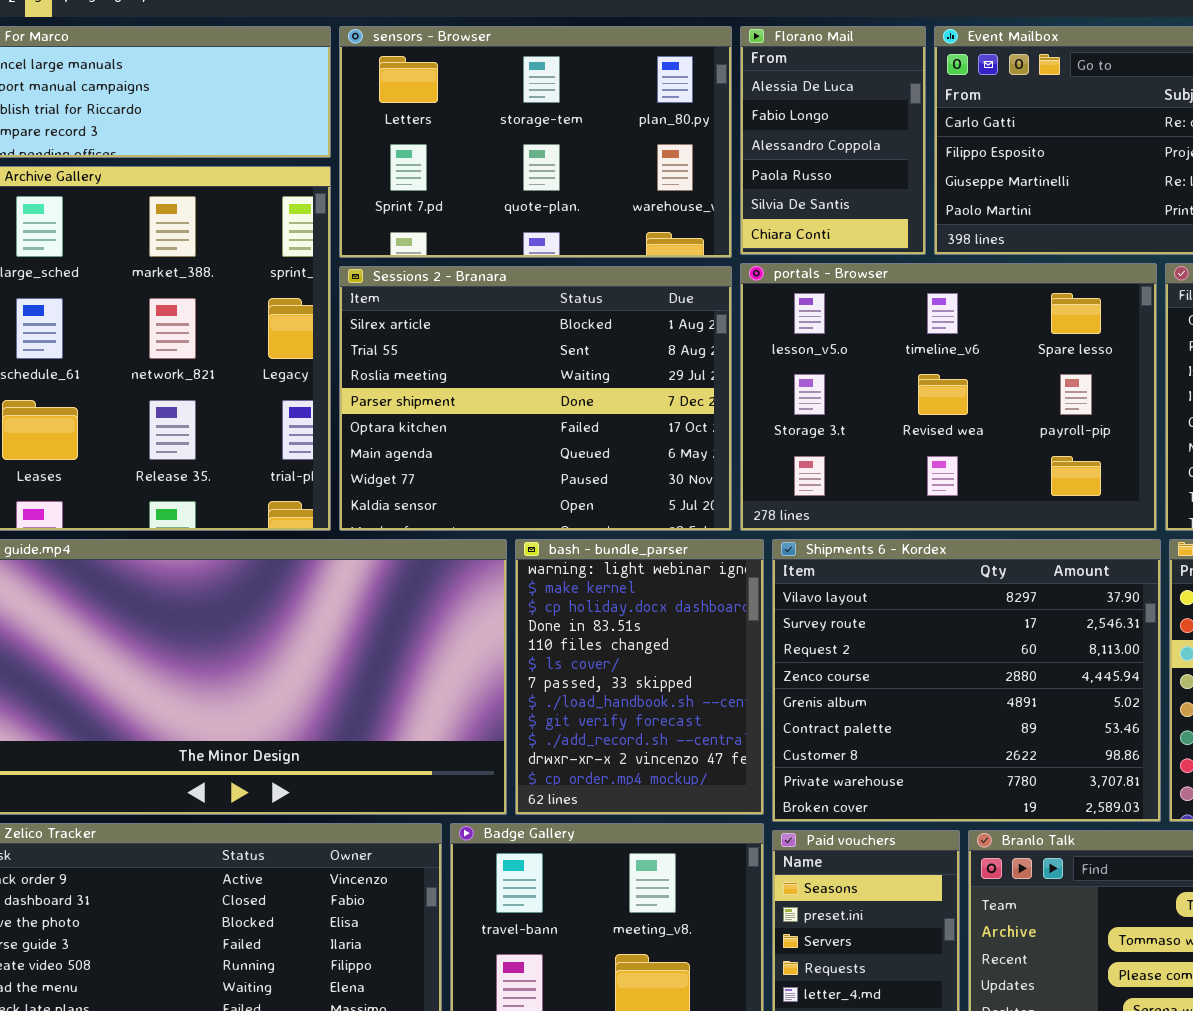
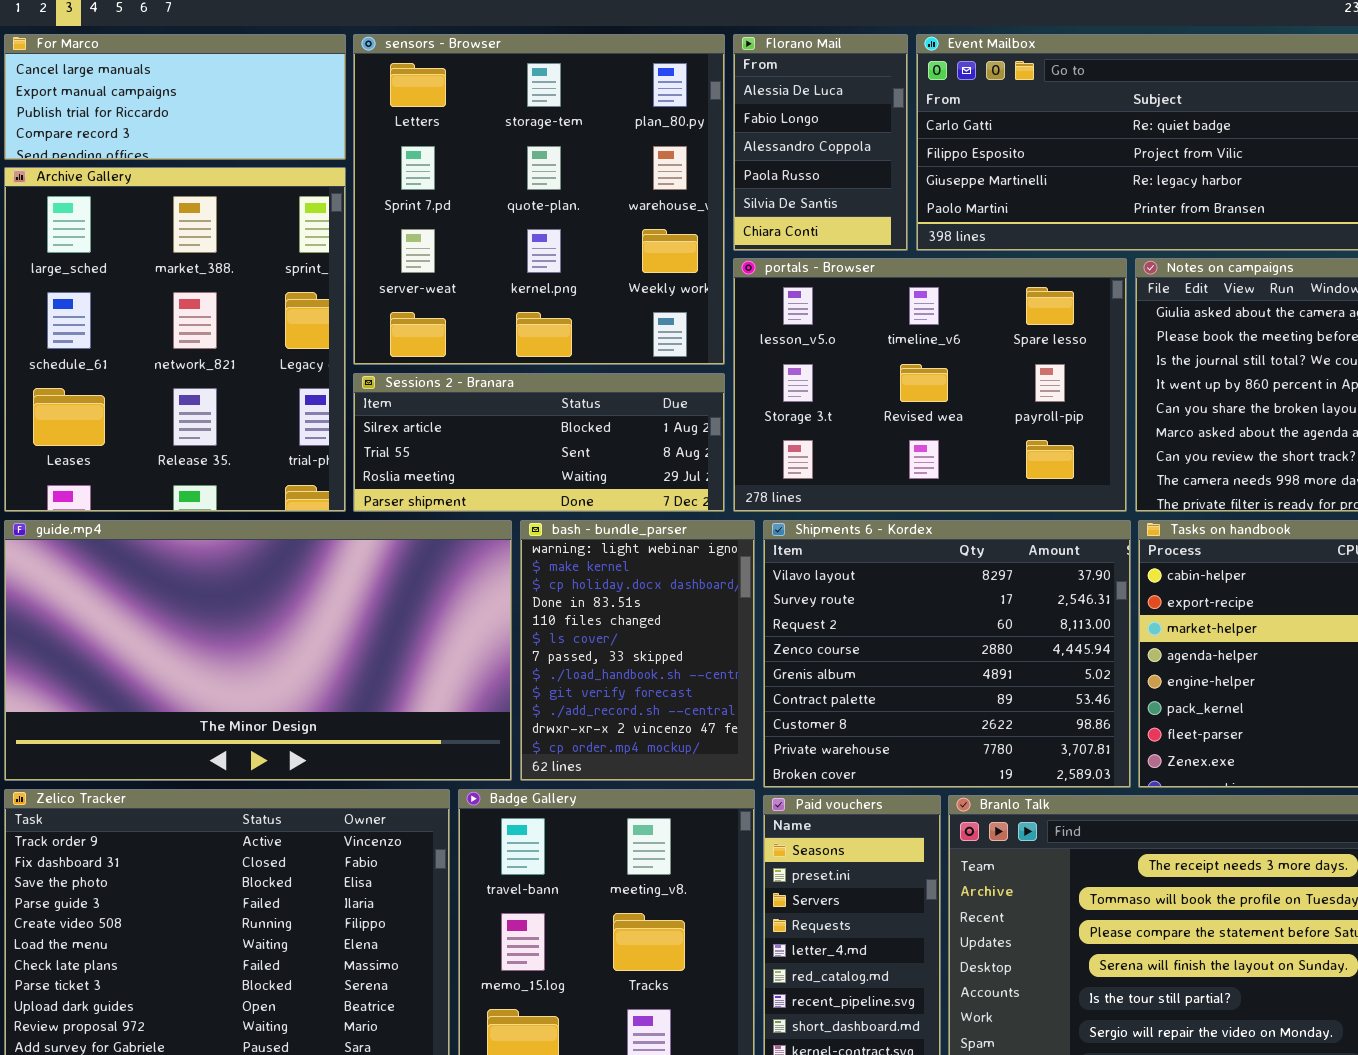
sensors - Browser: [339,26,732,258] -> [353,34,725,365], resized
Sessions 2 - Branara: [339,266,732,531] -> [353,373,725,512], resized

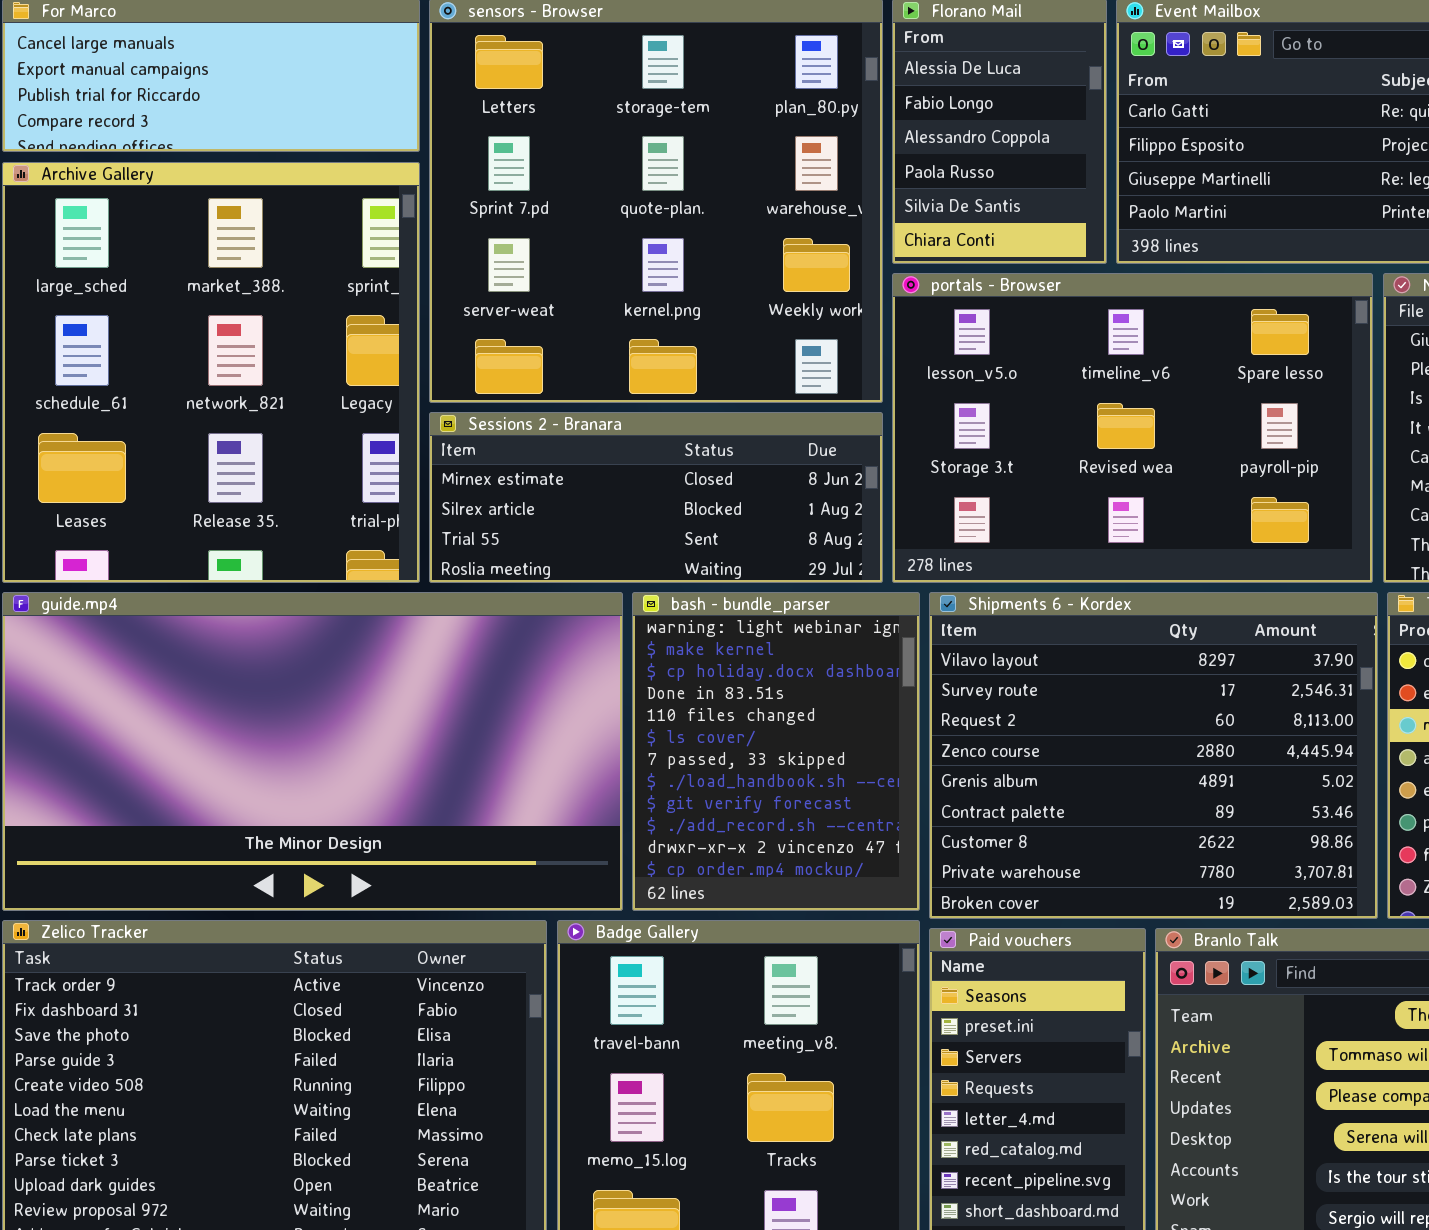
Sessions 2 - Branara: [353,373,725,512] -> [429,412,883,583], scrolled up 1 row

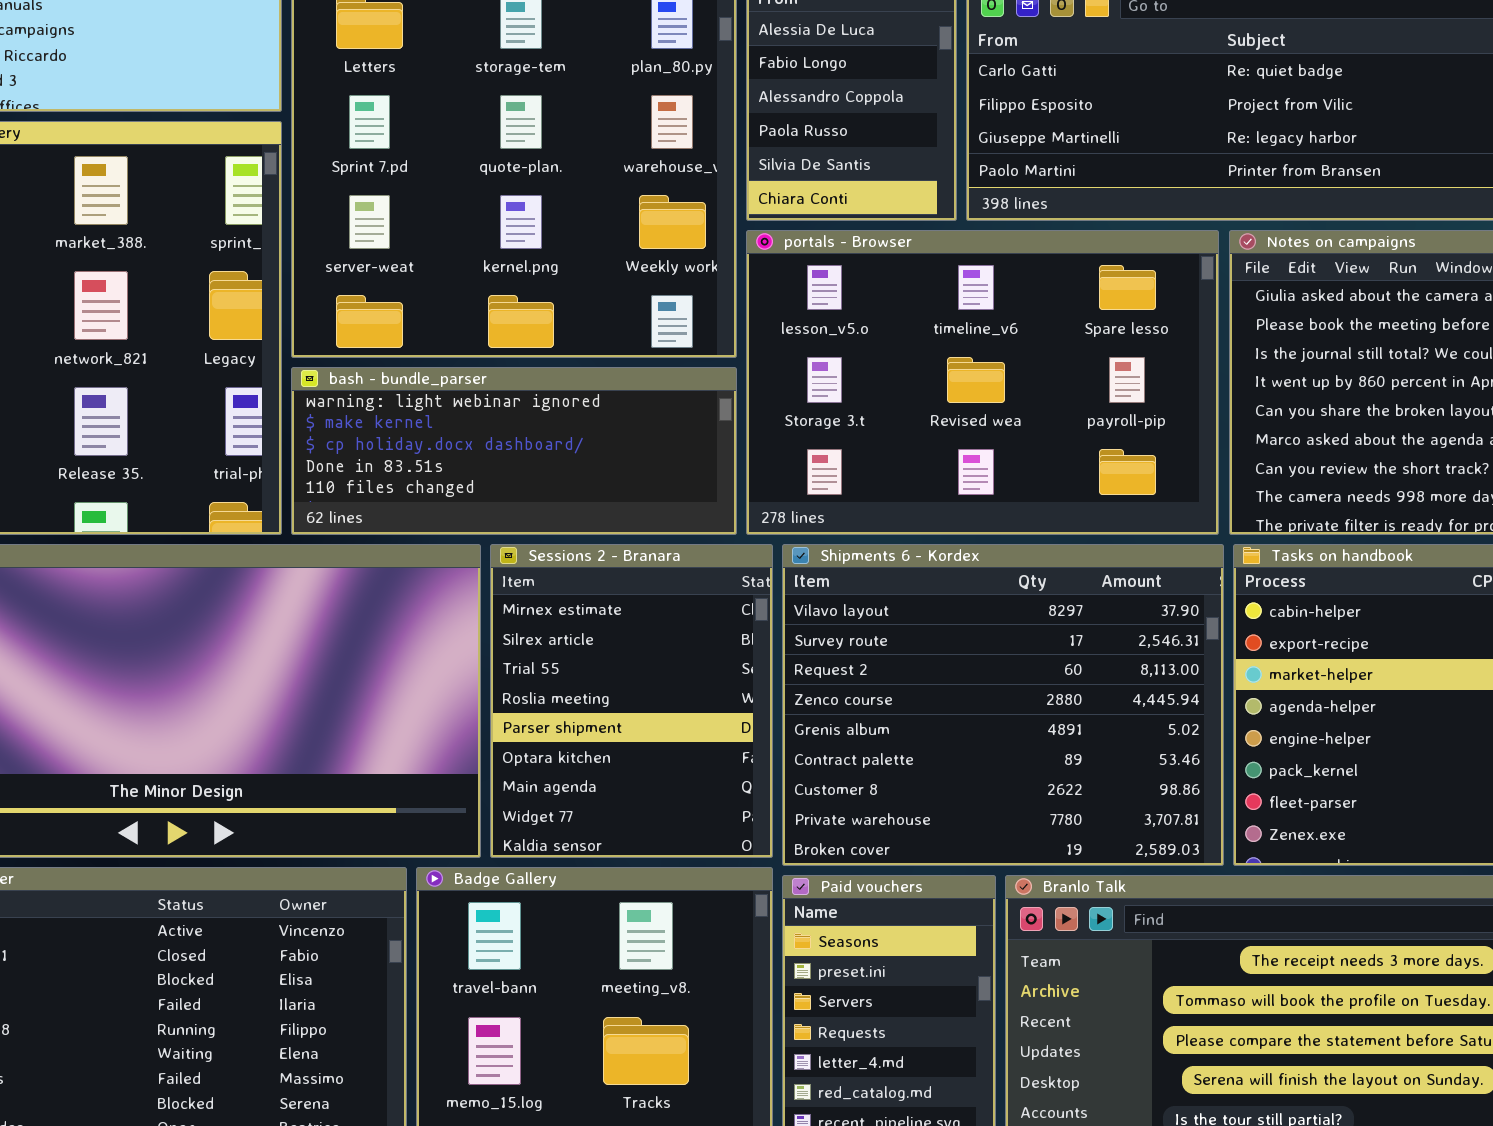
Sessions 2 - Branara: [429,412,883,583] -> [490,544,773,858], moved, resized
bash - bundle_parser: [632,592,920,911] -> [291,367,737,535], moved, resized

